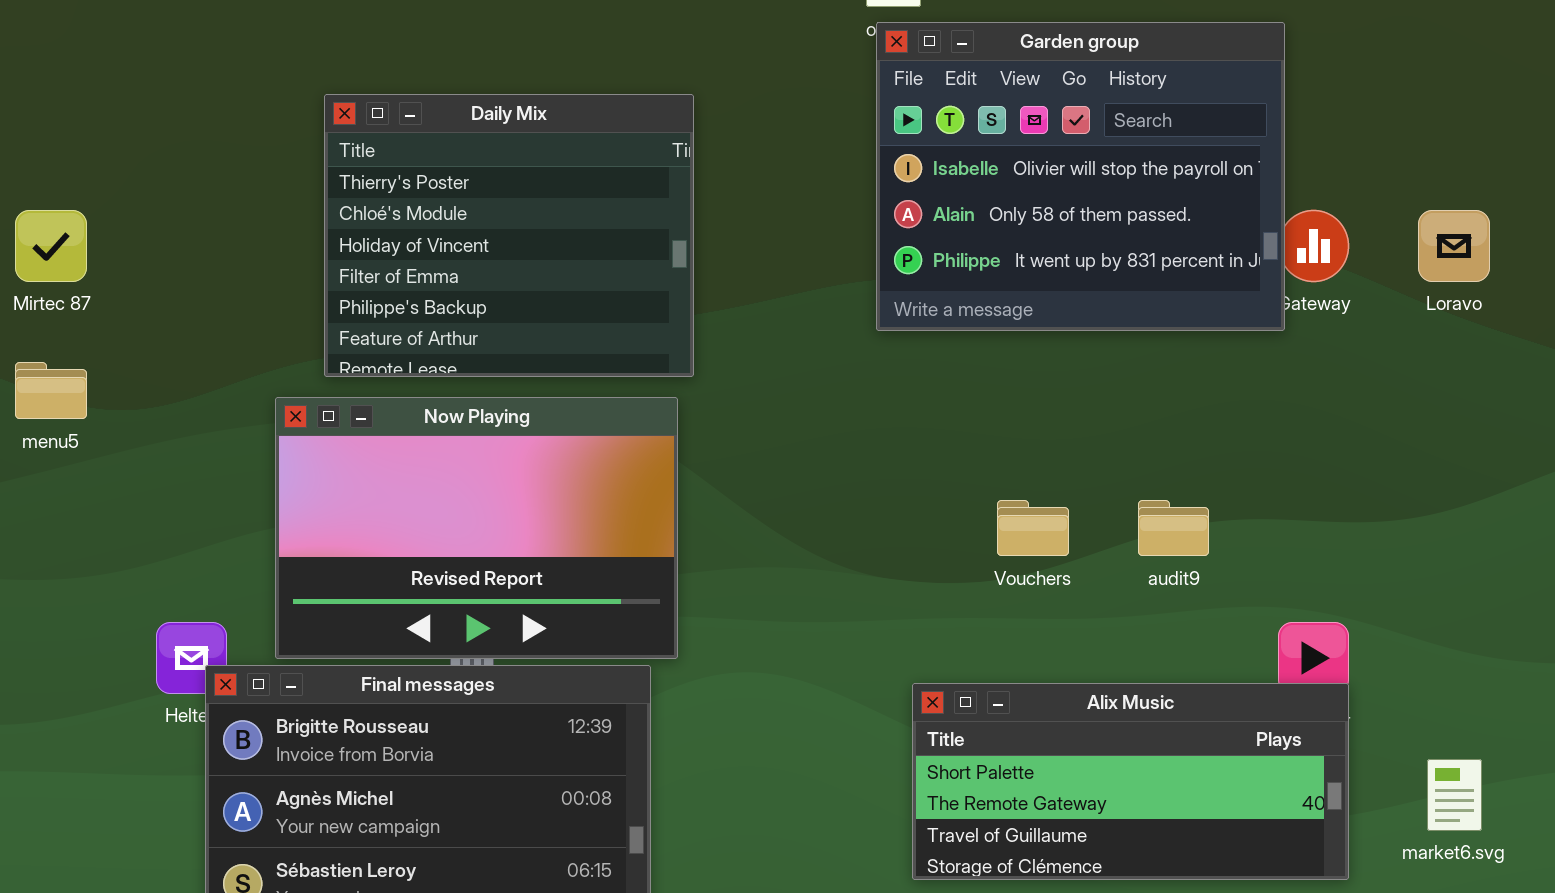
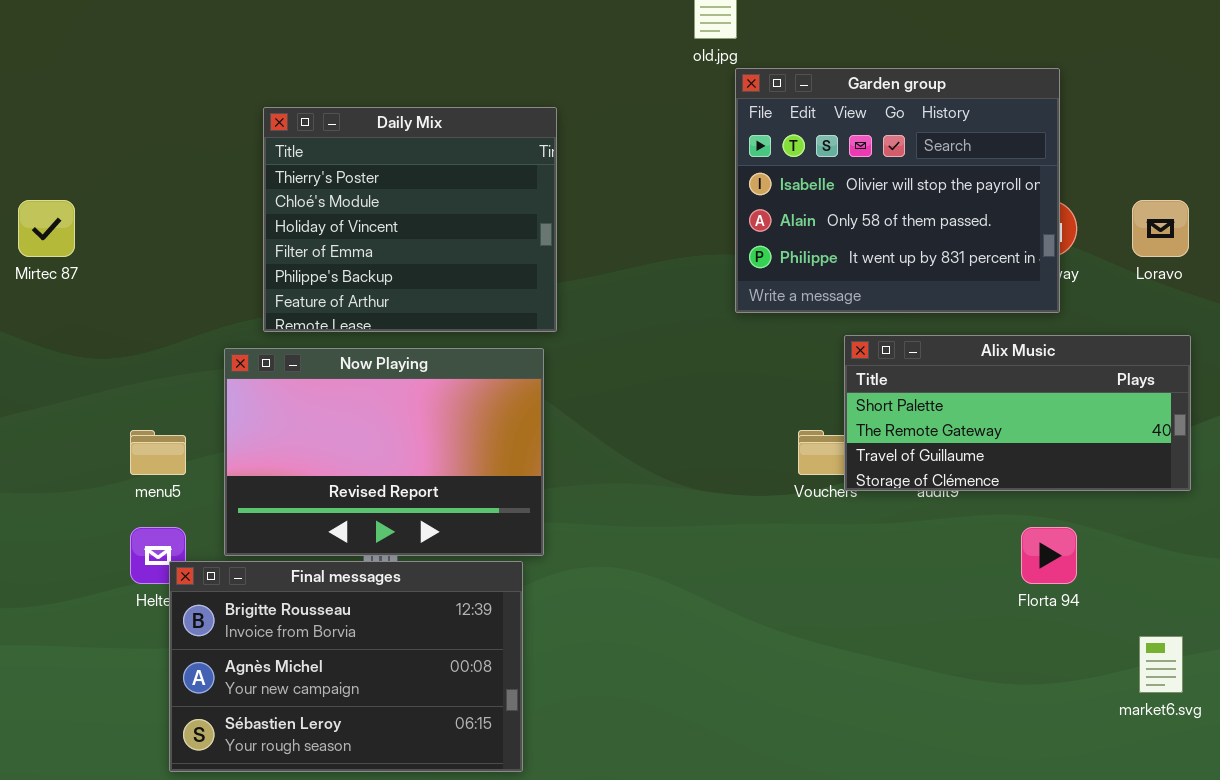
Garden group: [876,22,1285,331] -> [735,68,1060,313], moved
menu5: [15,362,87,419] -> [130,430,186,475], moved
Alix Music: [912,683,1349,880] -> [844,335,1191,491], moved

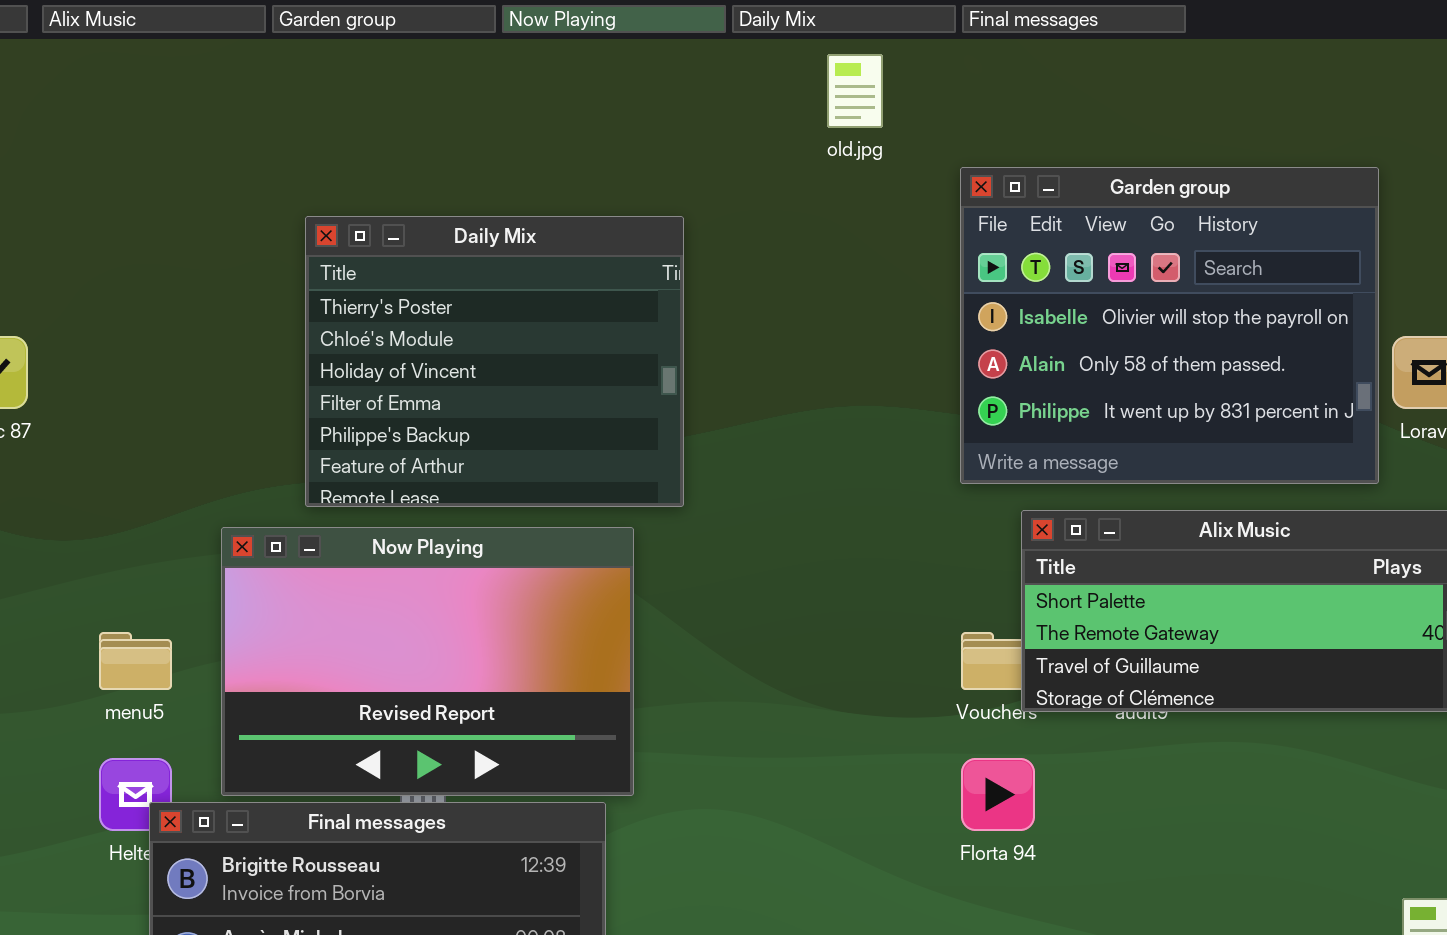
Garden group: [735,68,1060,313] -> [960,167,1379,484], moved
Daily Mix: [263,107,557,332] -> [305,216,684,507], moved
Florta 94: [1021,527,1077,584] -> [961,758,1035,831], moved

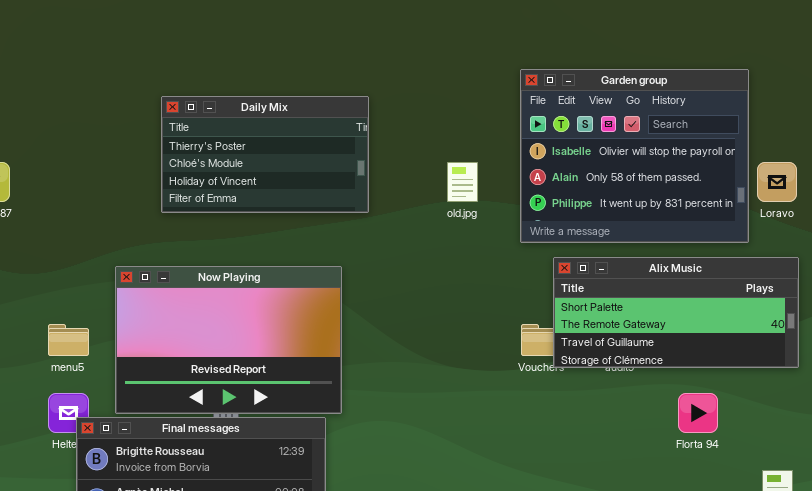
old.jpg: [827,54,883,128] -> [447,162,478,202], moved
Daily Mix: [305,216,684,507] -> [161,96,369,213], resized
Florta 94: [961,758,1035,831] -> [678,393,718,433], moved

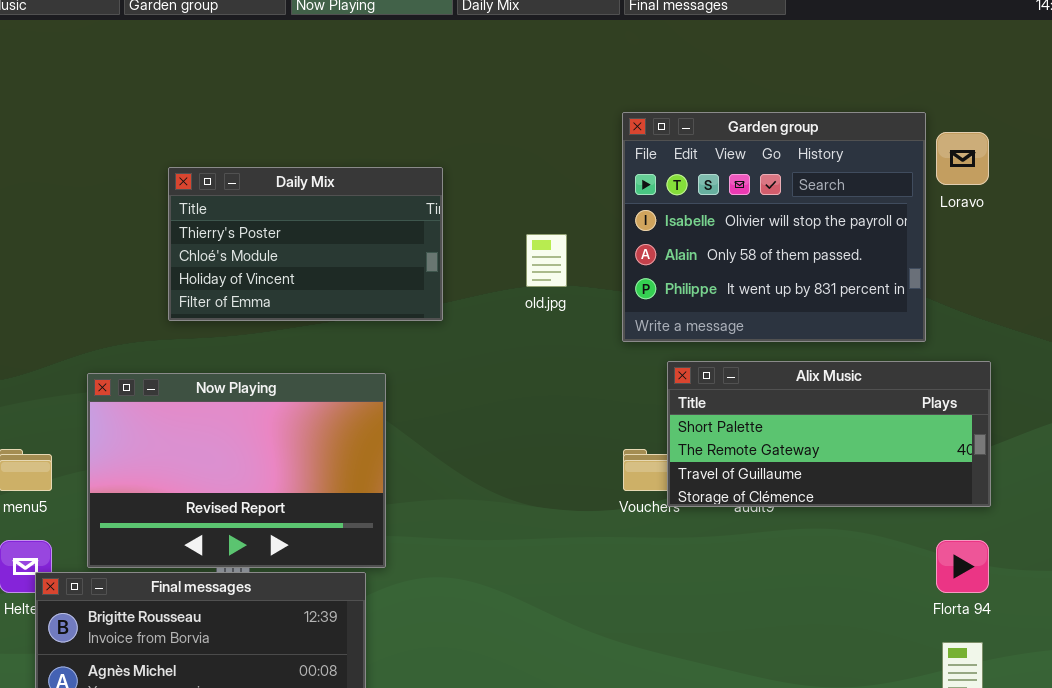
Daily Mix: [161,96,369,213] -> [168,167,443,321], moved
Loravo: [757,162,797,202] -> [936,132,989,185], moved
Florta 94: [678,393,718,433] -> [936,540,989,593], moved

